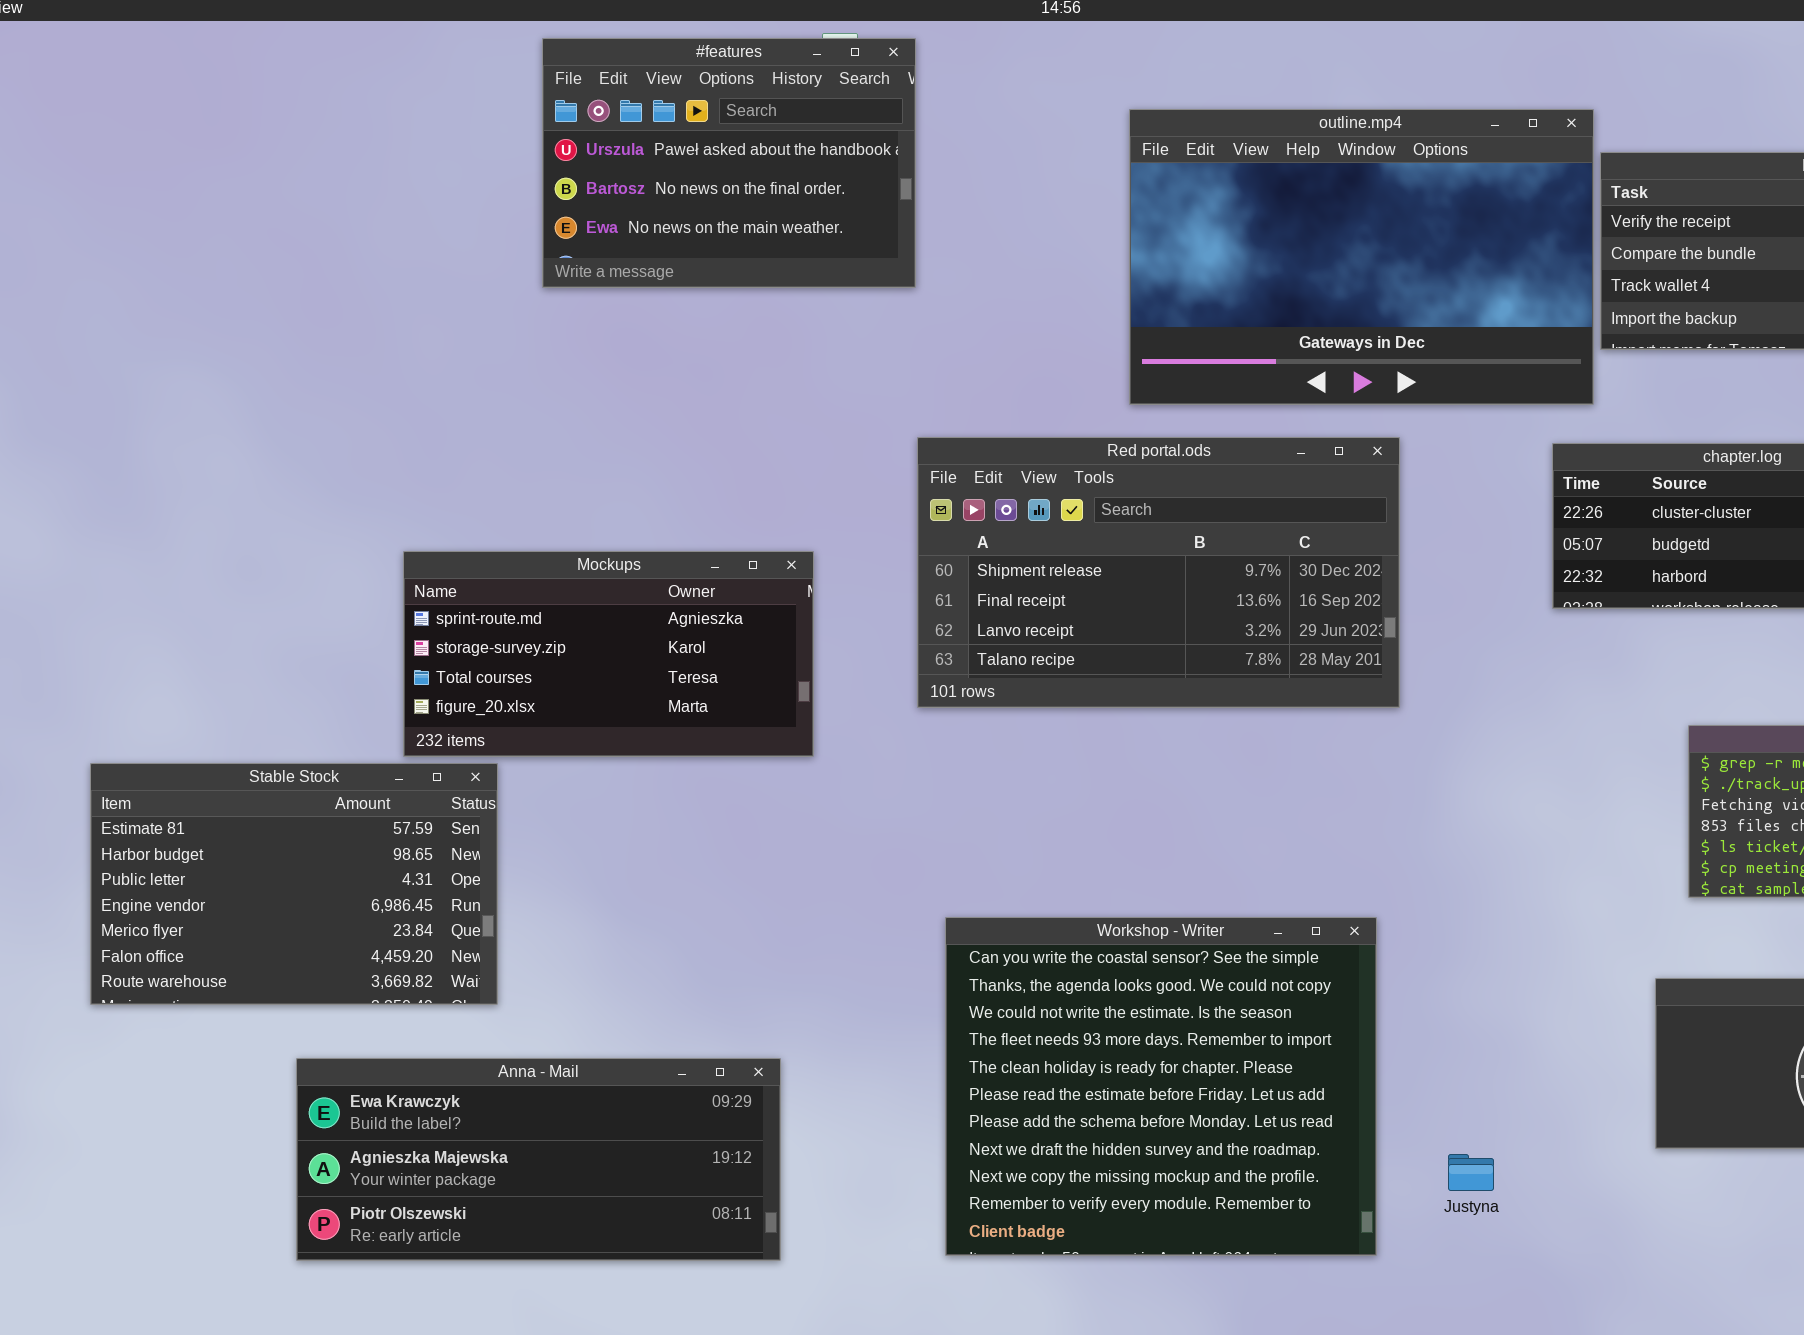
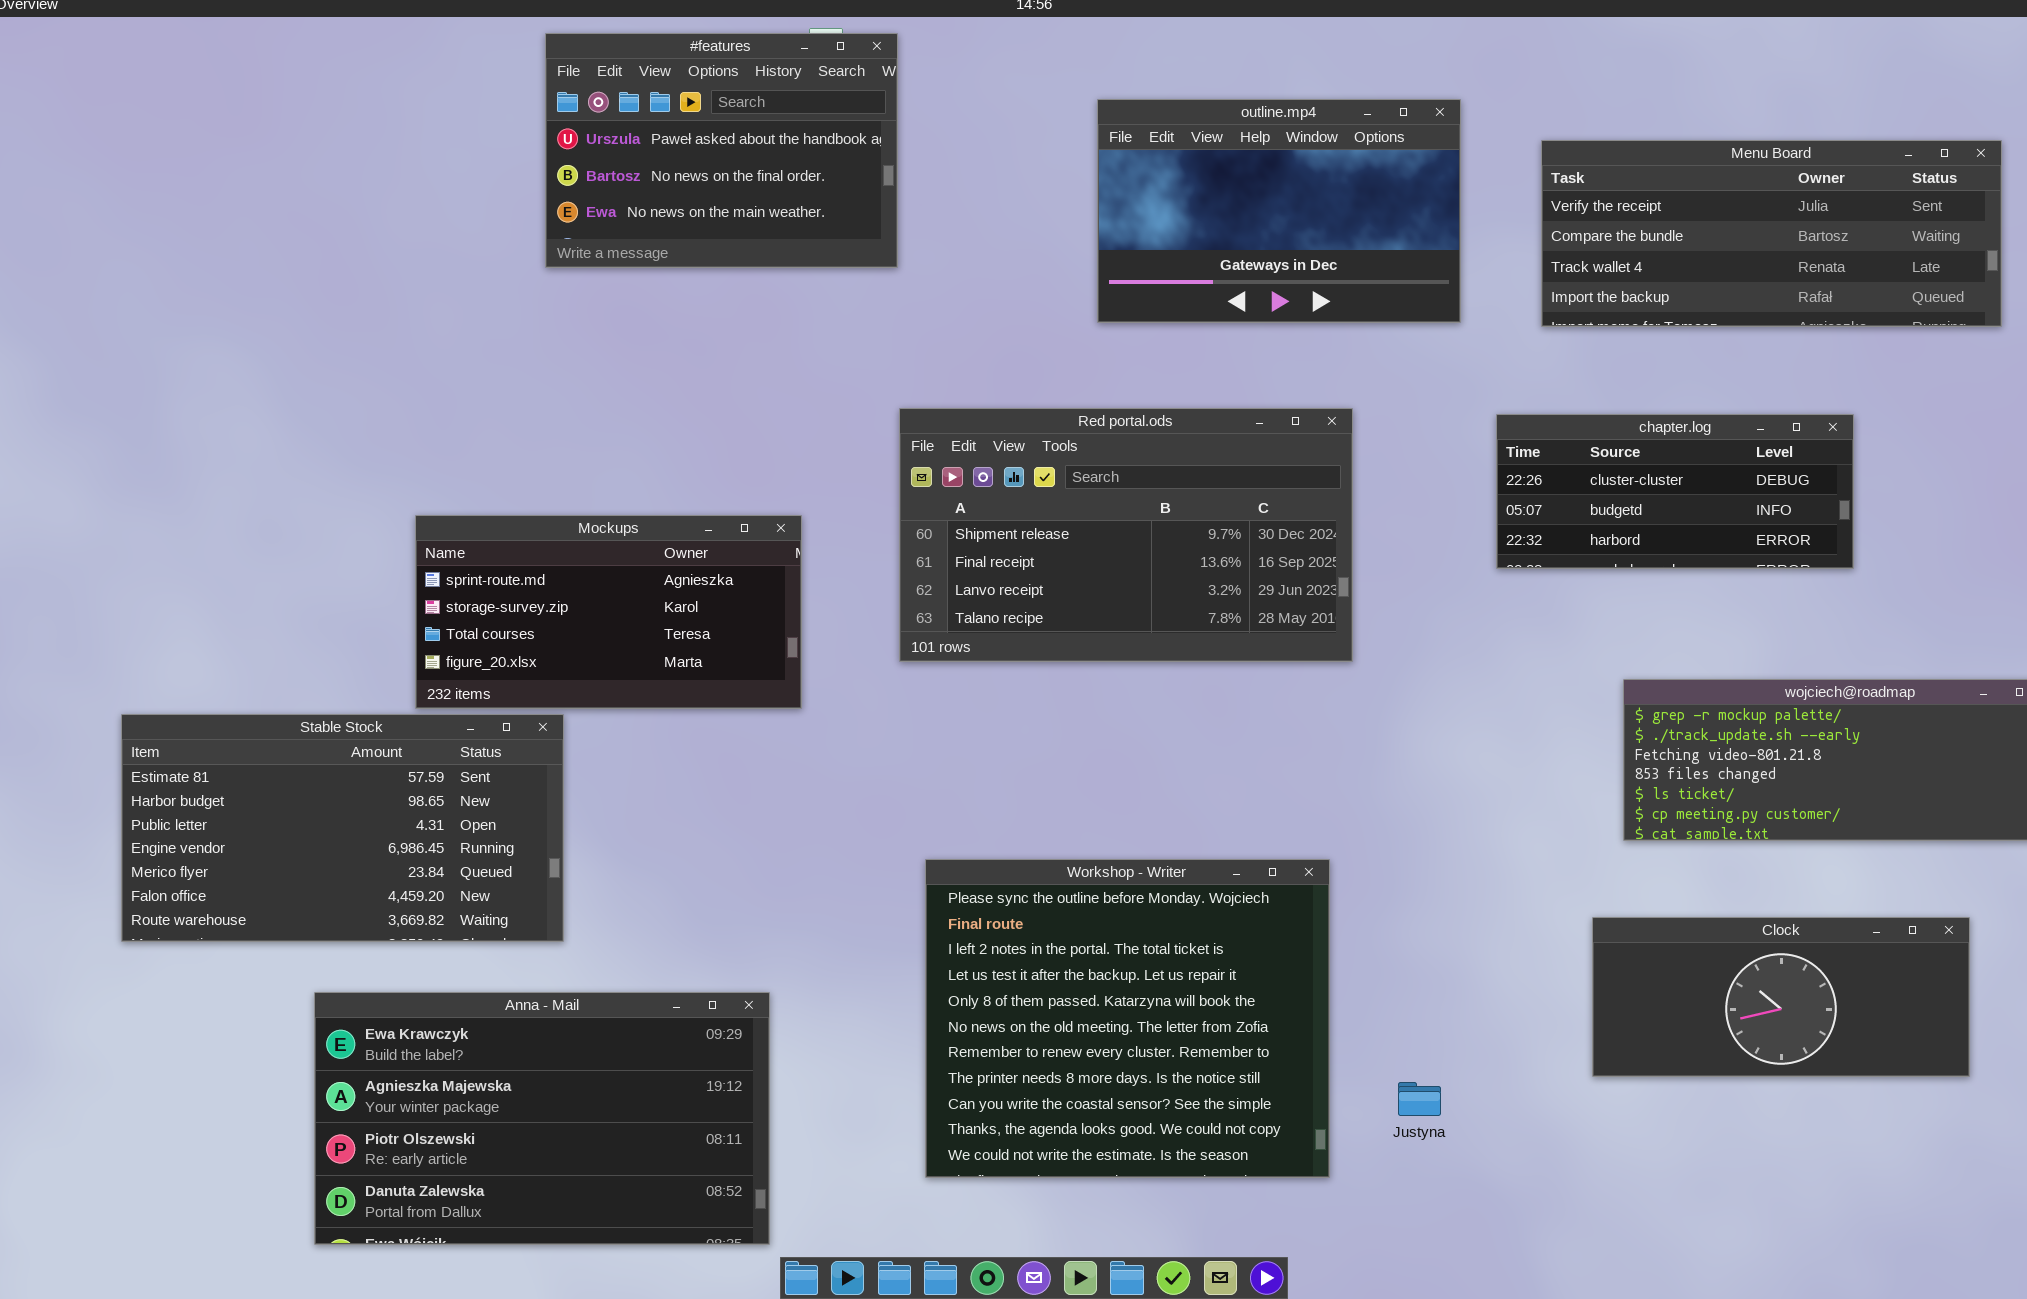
outline.mp4: [1129,109,1594,405] -> [1097,99,1461,323], resized
Stable Stock: [90,763,498,1005] -> [121,714,564,942], resized
Workshop - Writer: [945,917,1377,1256] -> [925,859,1330,1178], scrolled up 8 rows
Anna - Mail: [296,1058,781,1261] -> [314,992,770,1245], resized

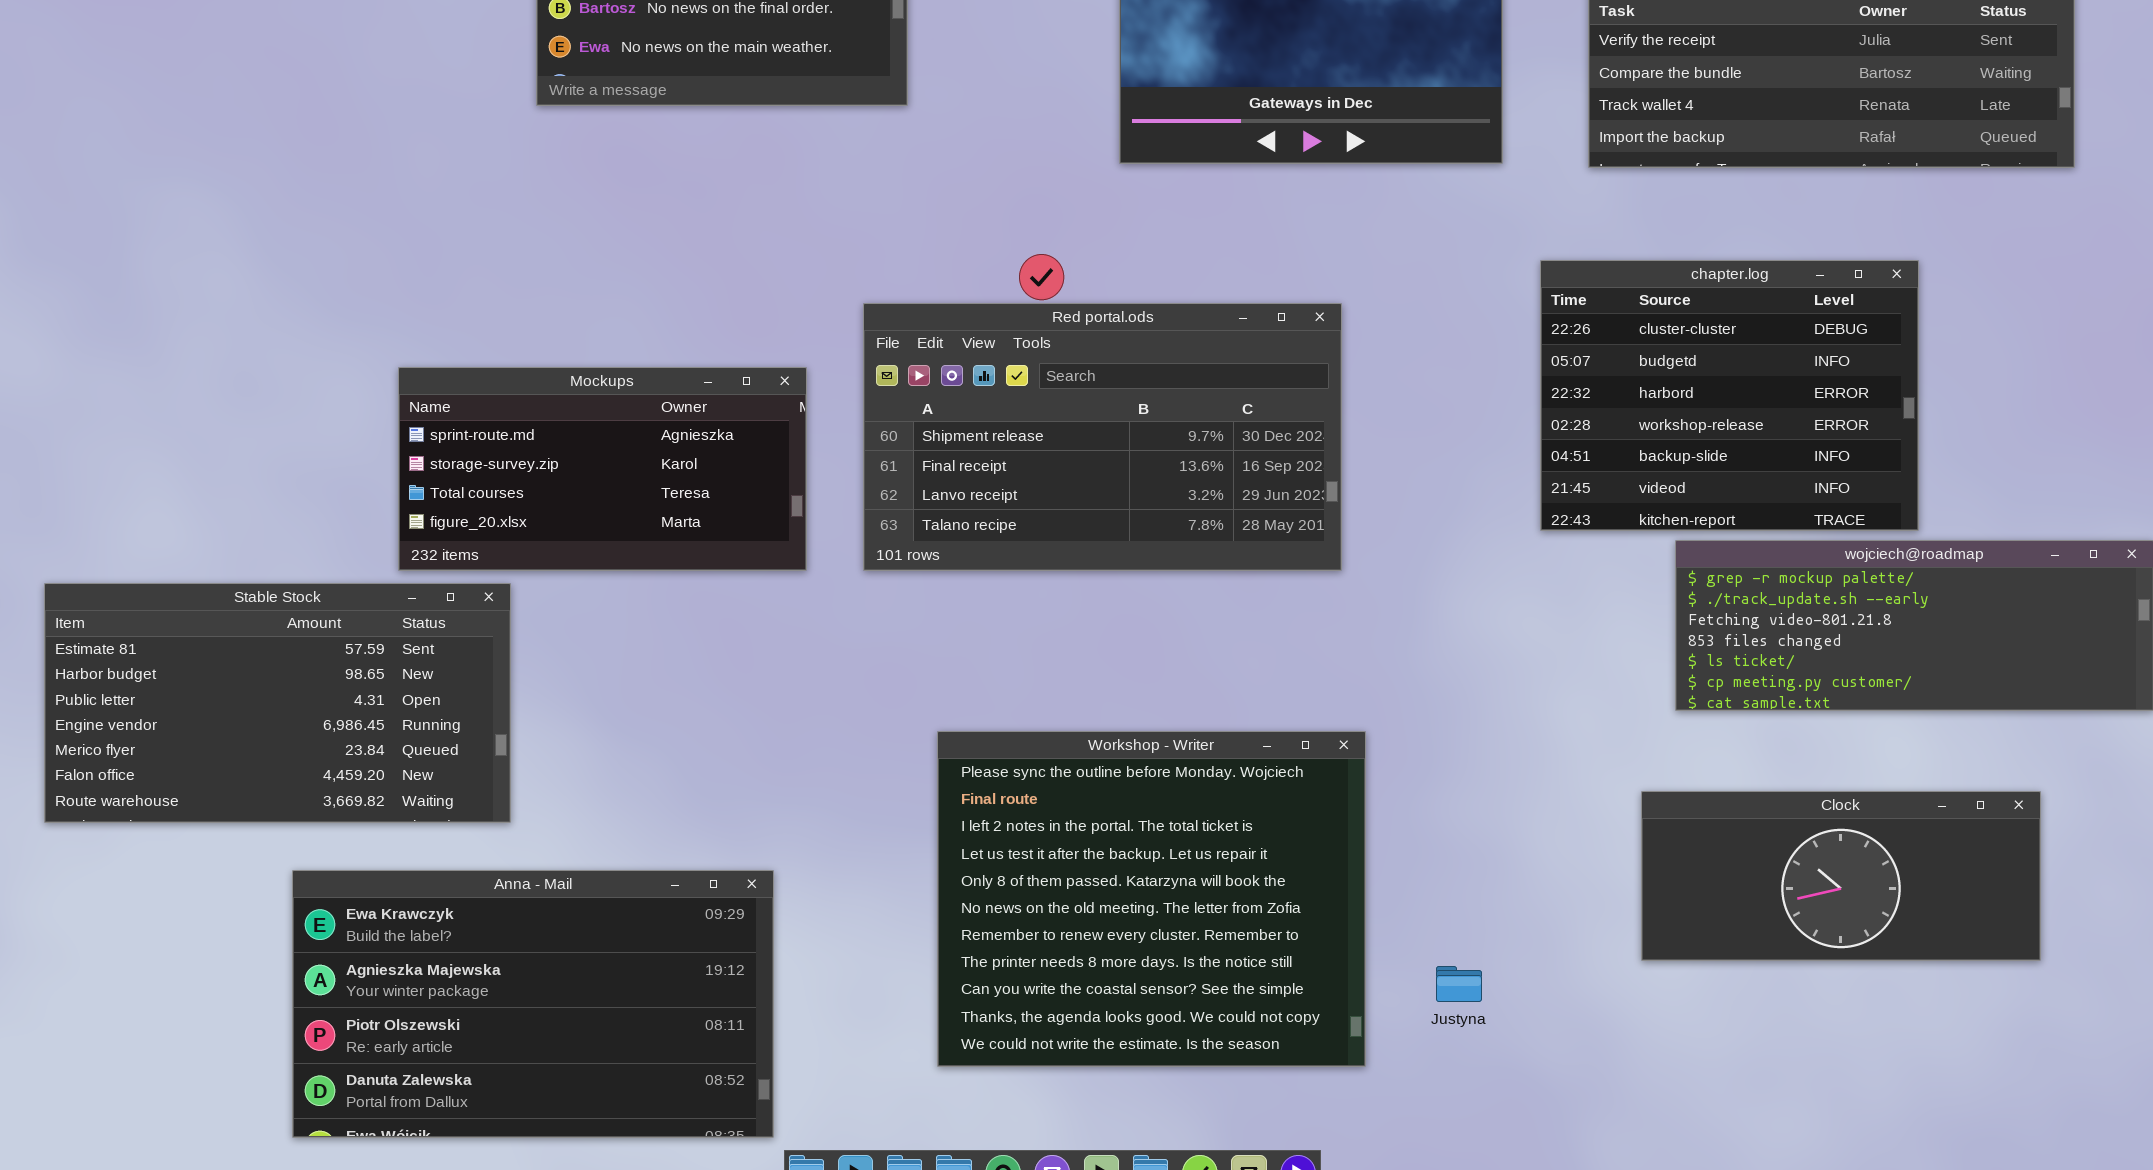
Red portal.ods: [899,408,1353,662] -> [863,303,1342,571], moved
chapter.log: [1496,414,1854,569] -> [1540,260,1919,531], resized
Stable Stock: [121,714,564,942] -> [44,583,511,823], moved

